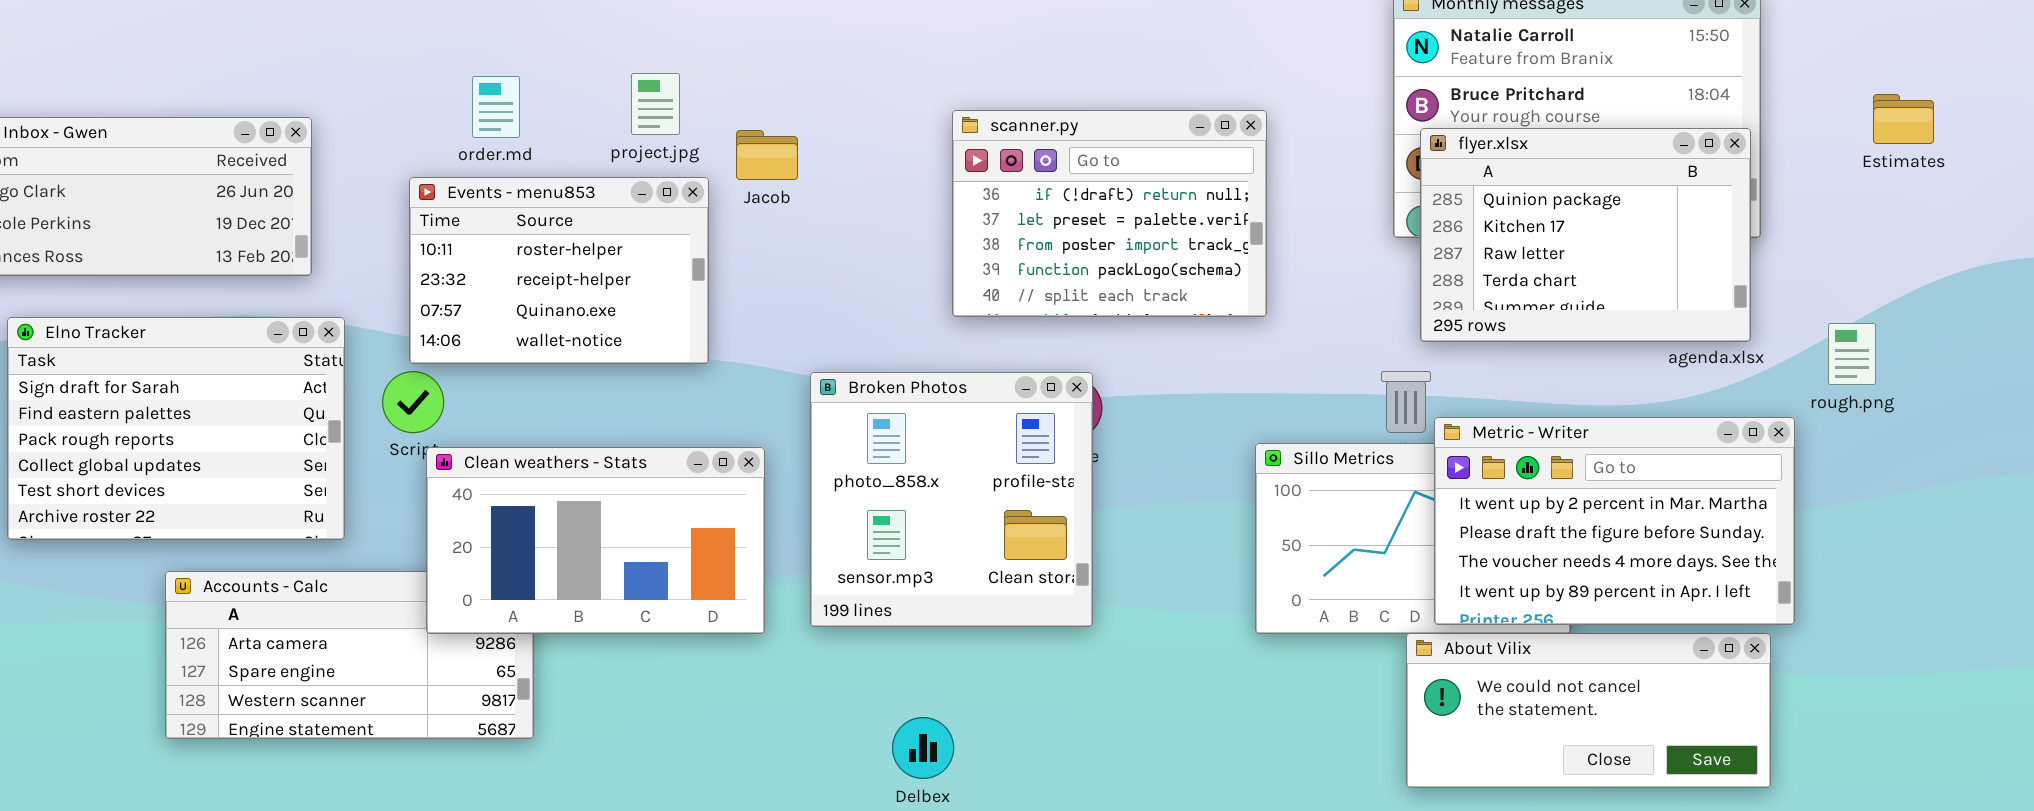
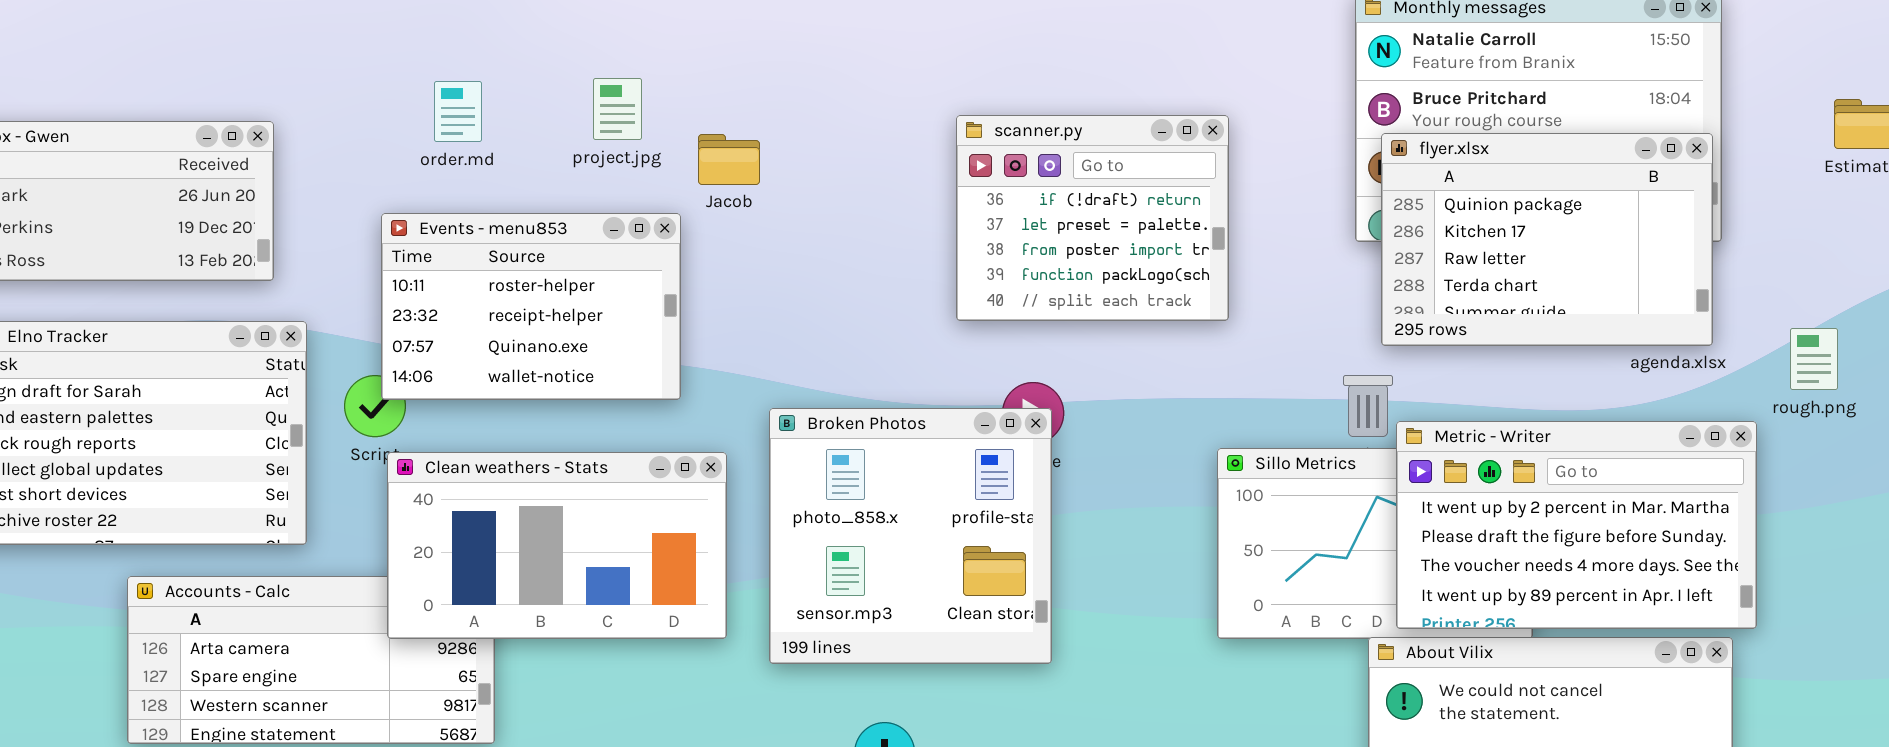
scanner.py: [952,110,1267,317] -> [956,115,1229,321], resized
Events - menu853: [409,177,709,364] -> [381,213,681,400], moved
Broken Photos: [810,372,1093,627] -> [769,408,1052,664], moved

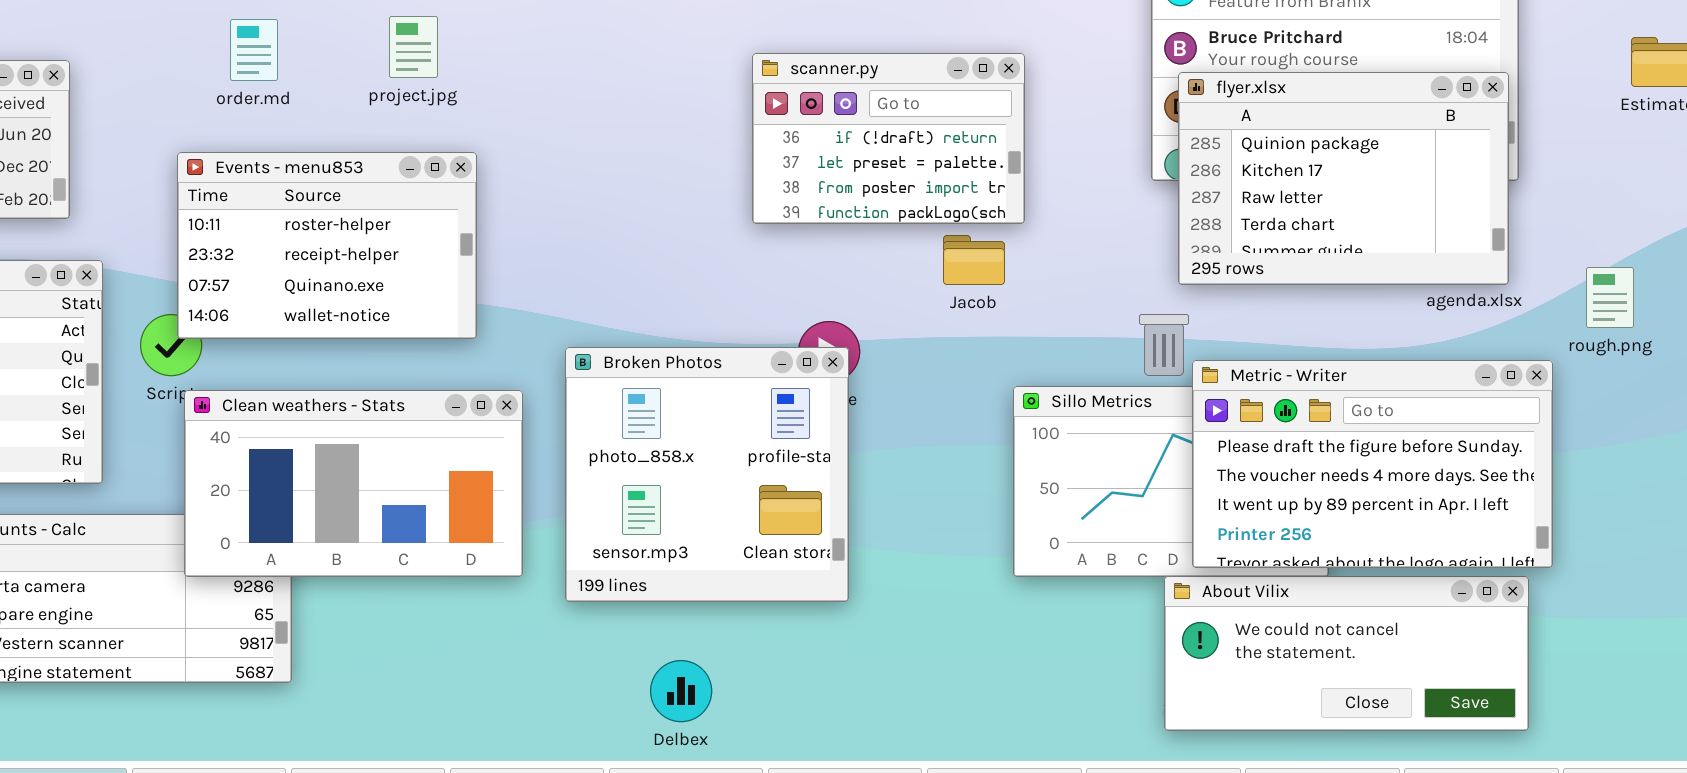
scanner.py: [956,115,1229,321] -> [752,53,1025,224], resized
Jacob: [698,134,760,185] -> [943,235,1005,285], moved
Metric - Writer: [1396,421,1757,629] -> [1192,360,1553,568], scrolled down 1 row

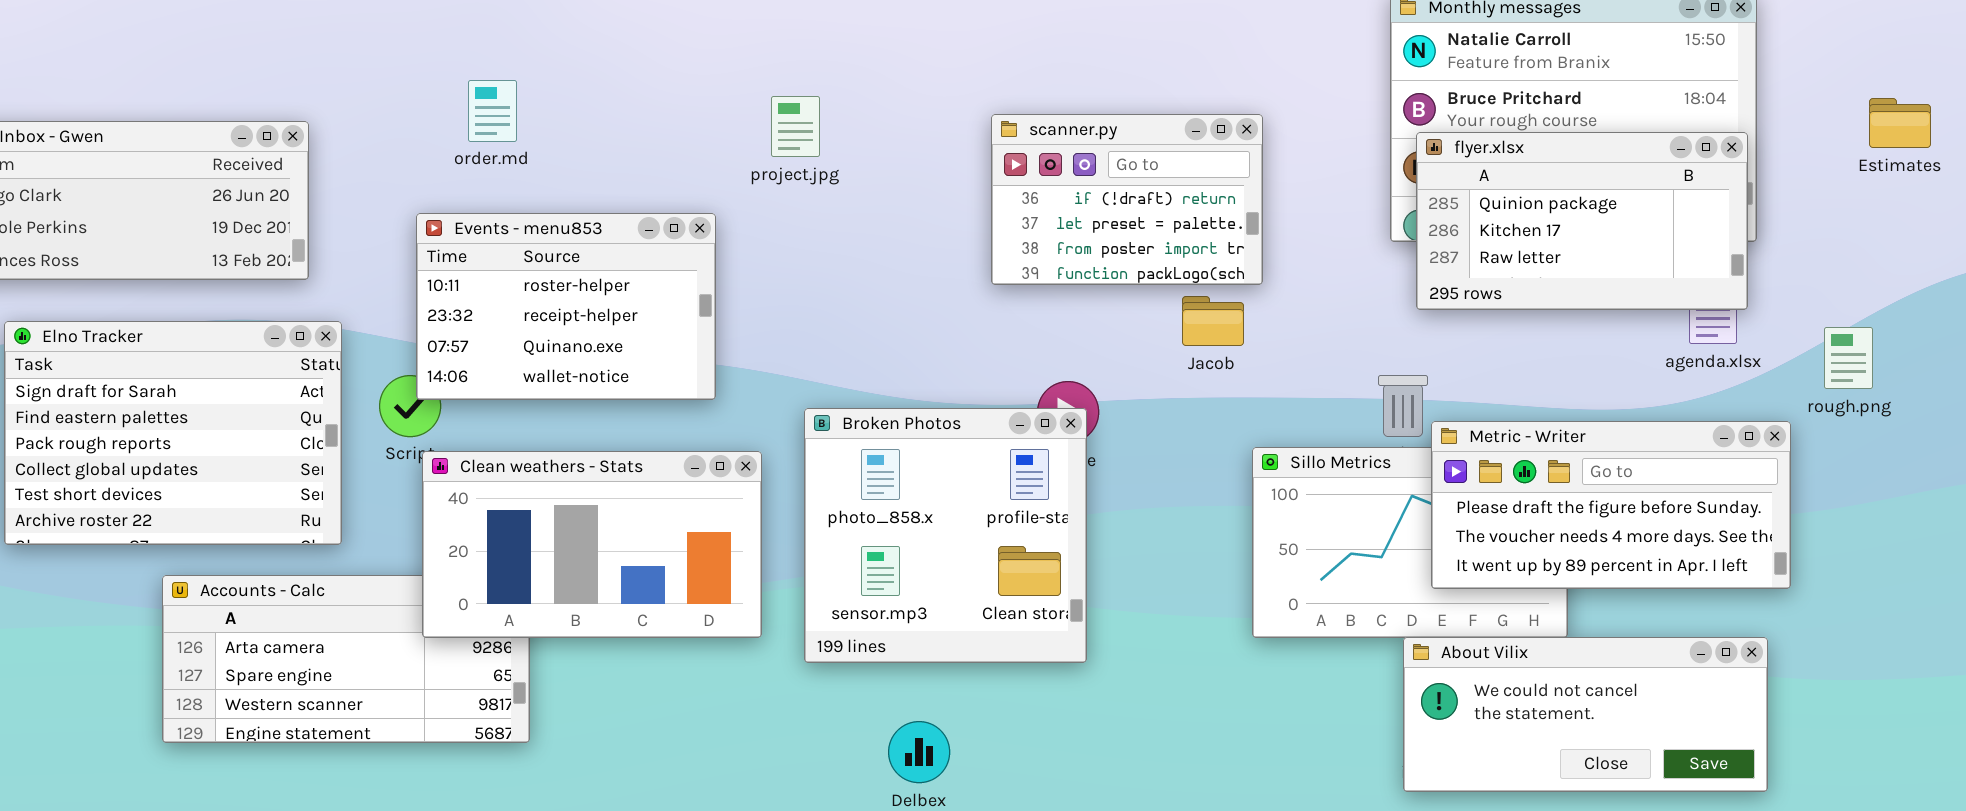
project.jpg: [389,16,438,78] -> [771,96,820,157], moved
flyer.xlsx: [1178,72,1509,285] -> [1416,132,1748,310], resized
Metric - Writer: [1192,360,1553,568] -> [1431,421,1791,589], resized

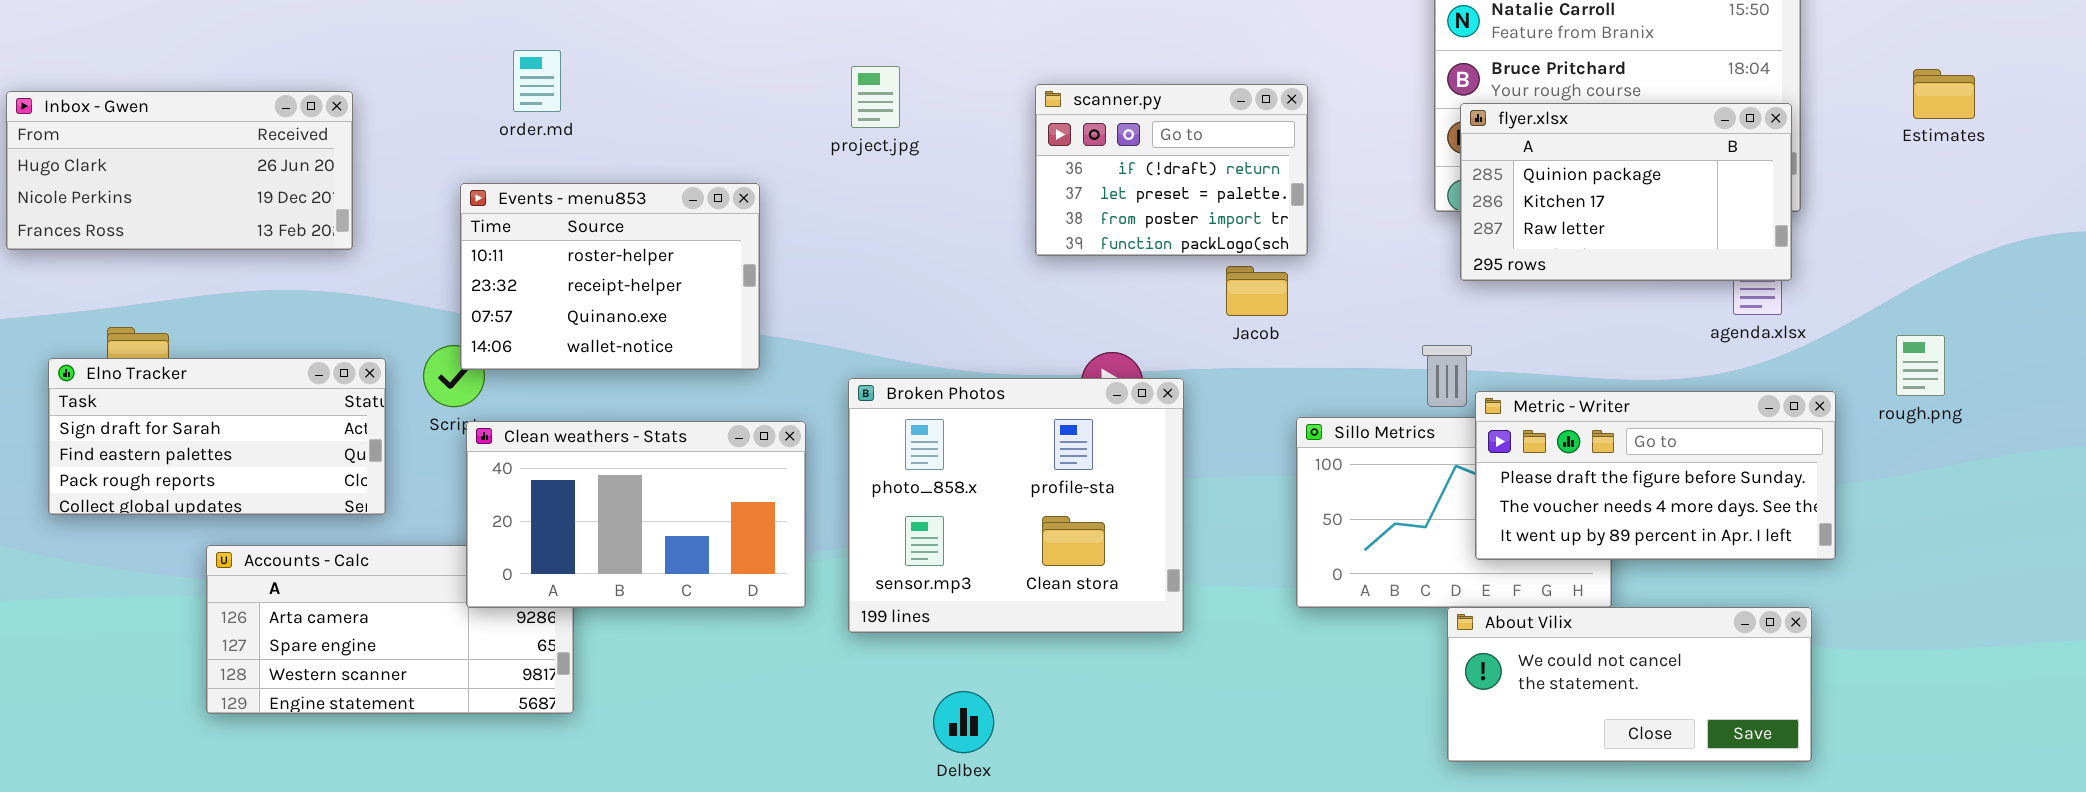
project.jpg: [771,96,820,157] -> [851,66,900,128], moved
Elno Tracker: [4,321,342,545] -> [48,358,386,515], resized
rough.png: [1824,327,1873,389] -> [1896,335,1945,396], moved
Broken Photos: [804,408,1087,663] -> [848,378,1184,633], resized

